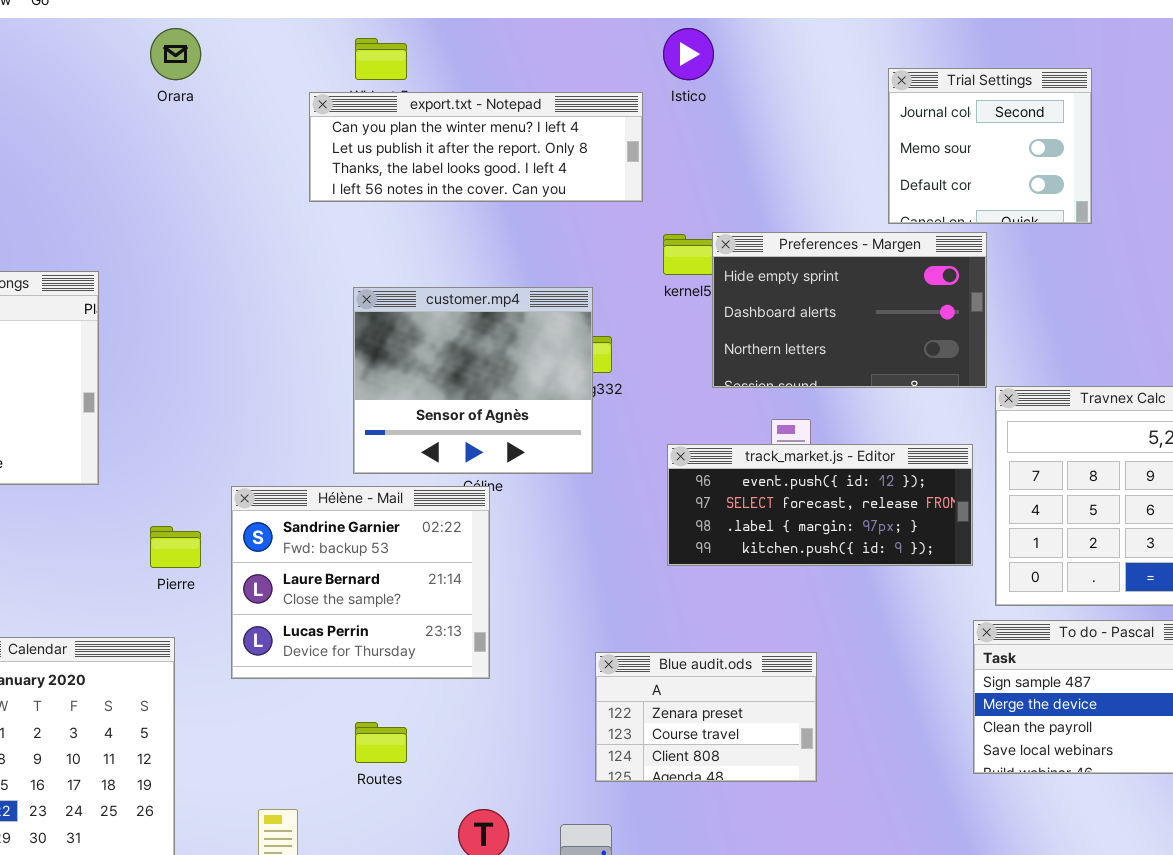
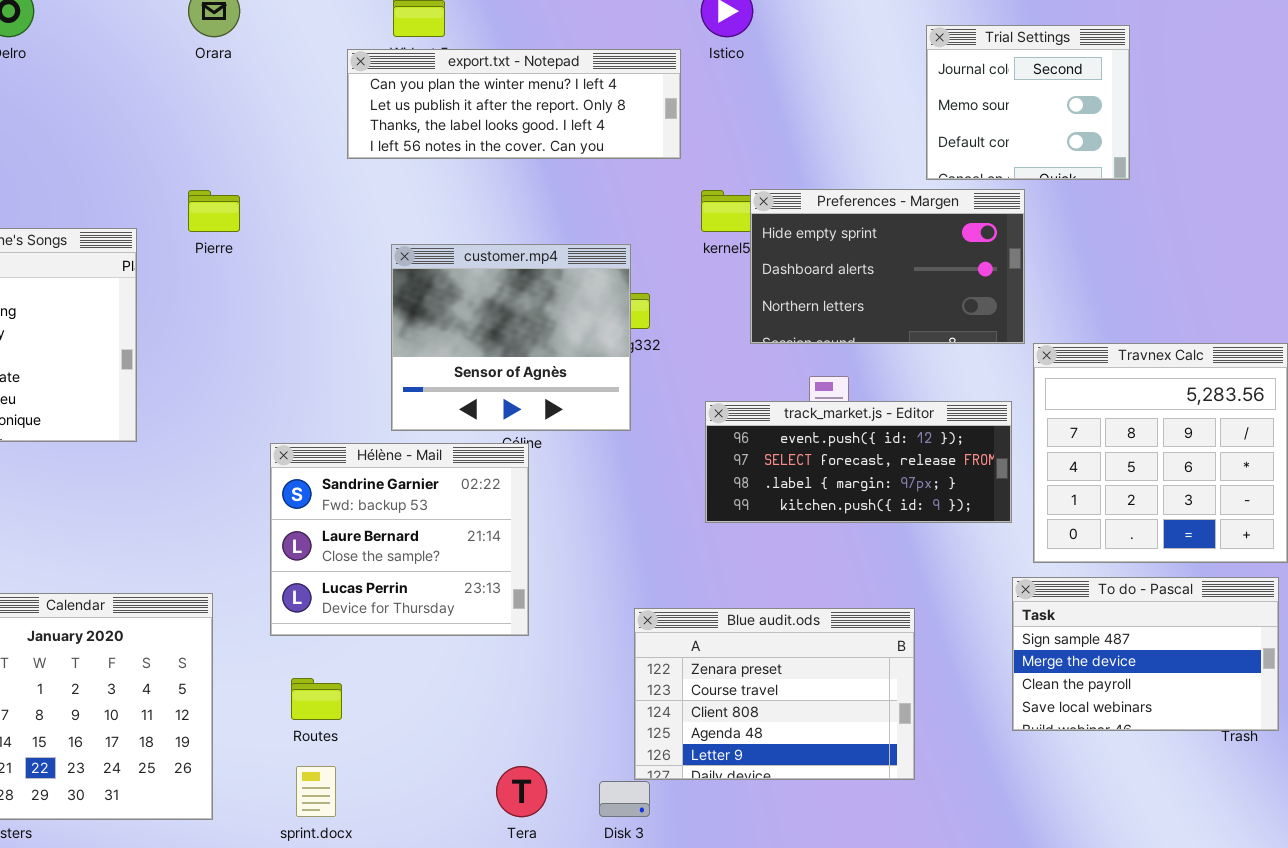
Pierre: [150,526,201,568] -> [188,190,240,232], moved
Blue audit.ods: [595,652,817,782] -> [634,608,915,780], resized
Routes: [355,722,407,763] -> [291,678,342,720], moved

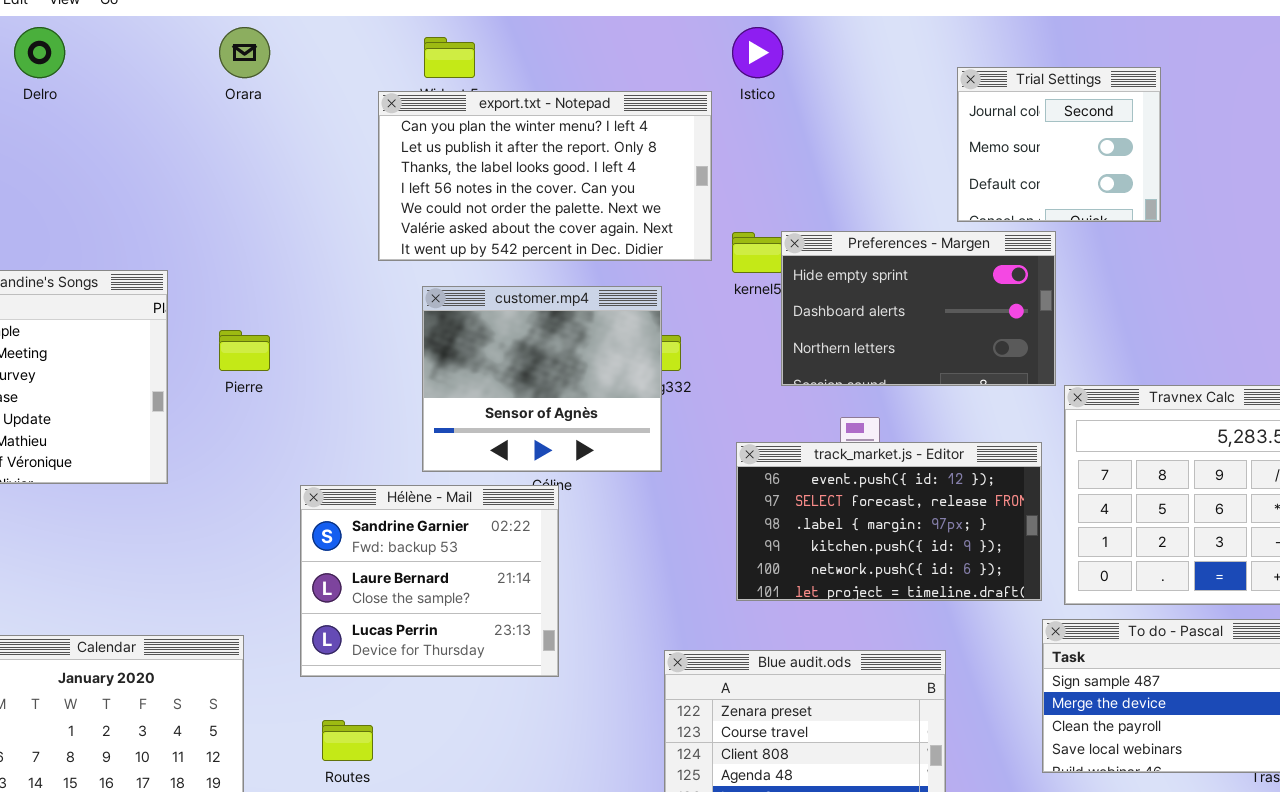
export.txt - Notepad: [347,49,681,159] -> [378,91,712,261], resized
Pierre: [188,190,240,232] -> [219,330,270,371], moved
track_market.js - Editor: [705,401,1012,523] -> [736,442,1042,601], resized

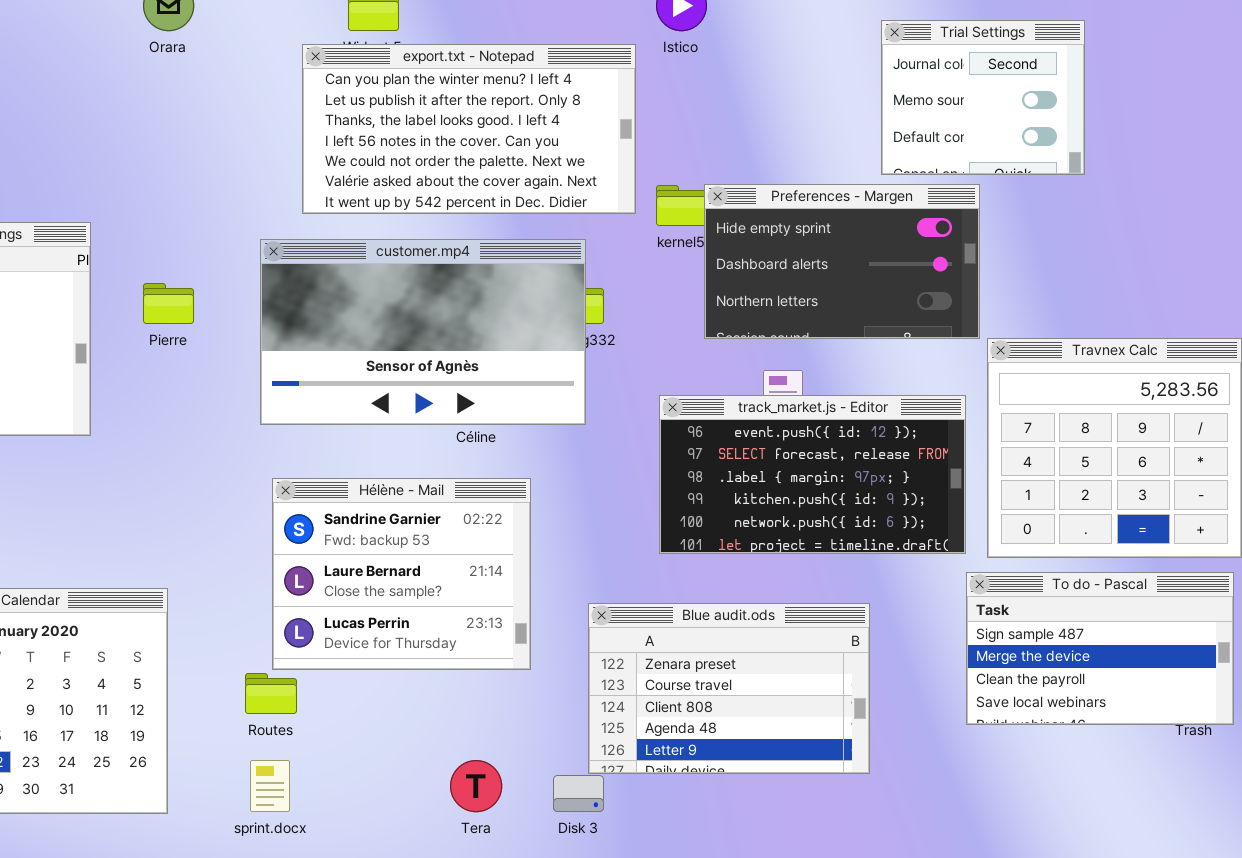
customer.mp4: [422,286,662,472] -> [260,239,586,425], resized
Hélène - Mail: [300,485,559,677] -> [272,478,531,670], moved

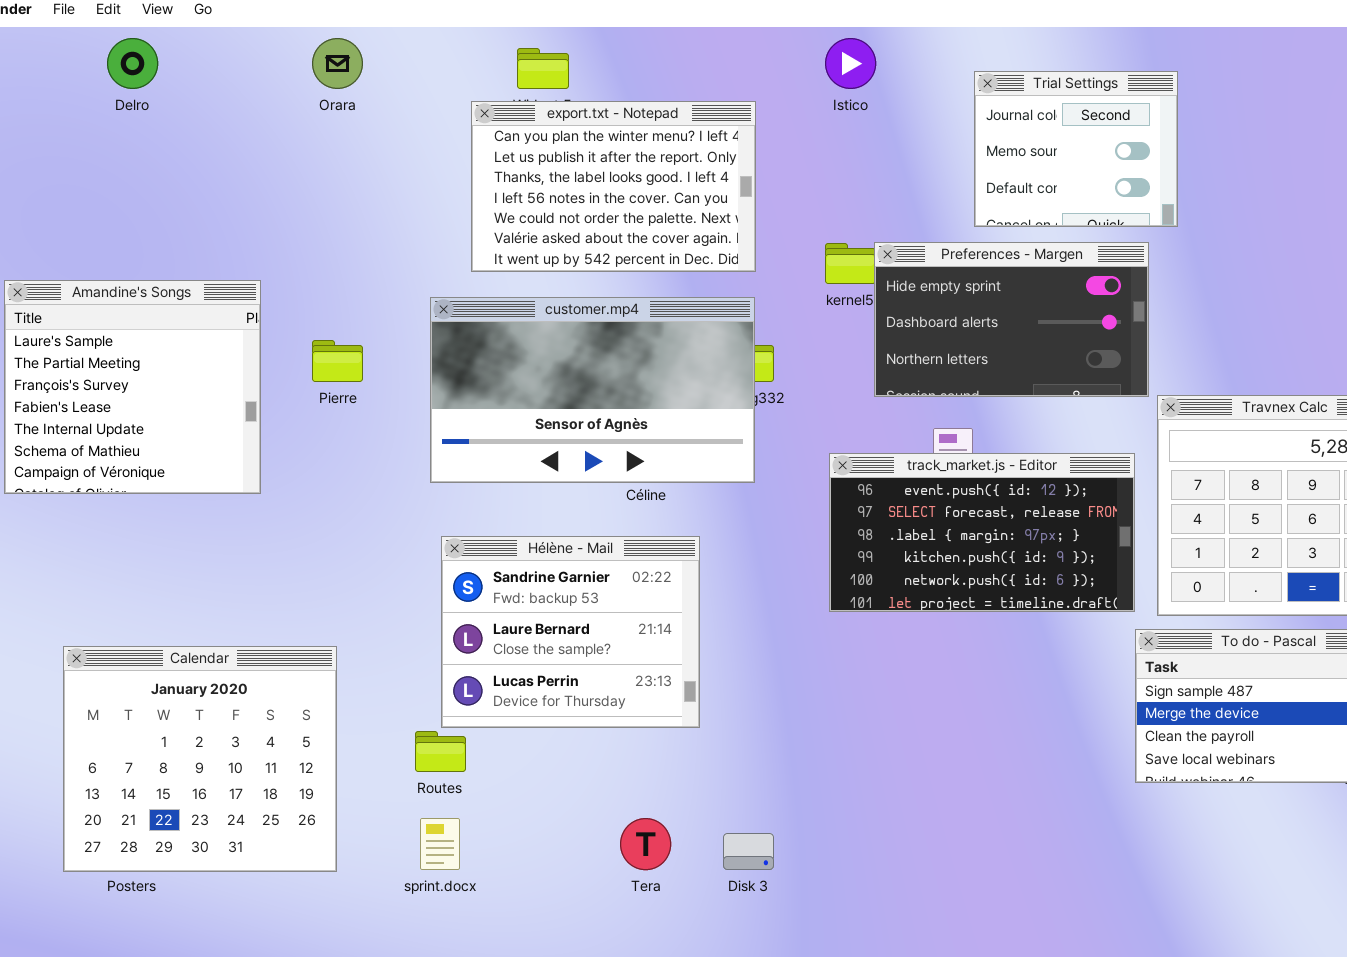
Trial Settings: [881,20,1085,175] -> [974,71,1178,227], moved
export.txt - Notepad: [302,44,636,214] -> [471,101,756,272], resized
Blue audit.ods: [588,603,870,774] -> none, closed

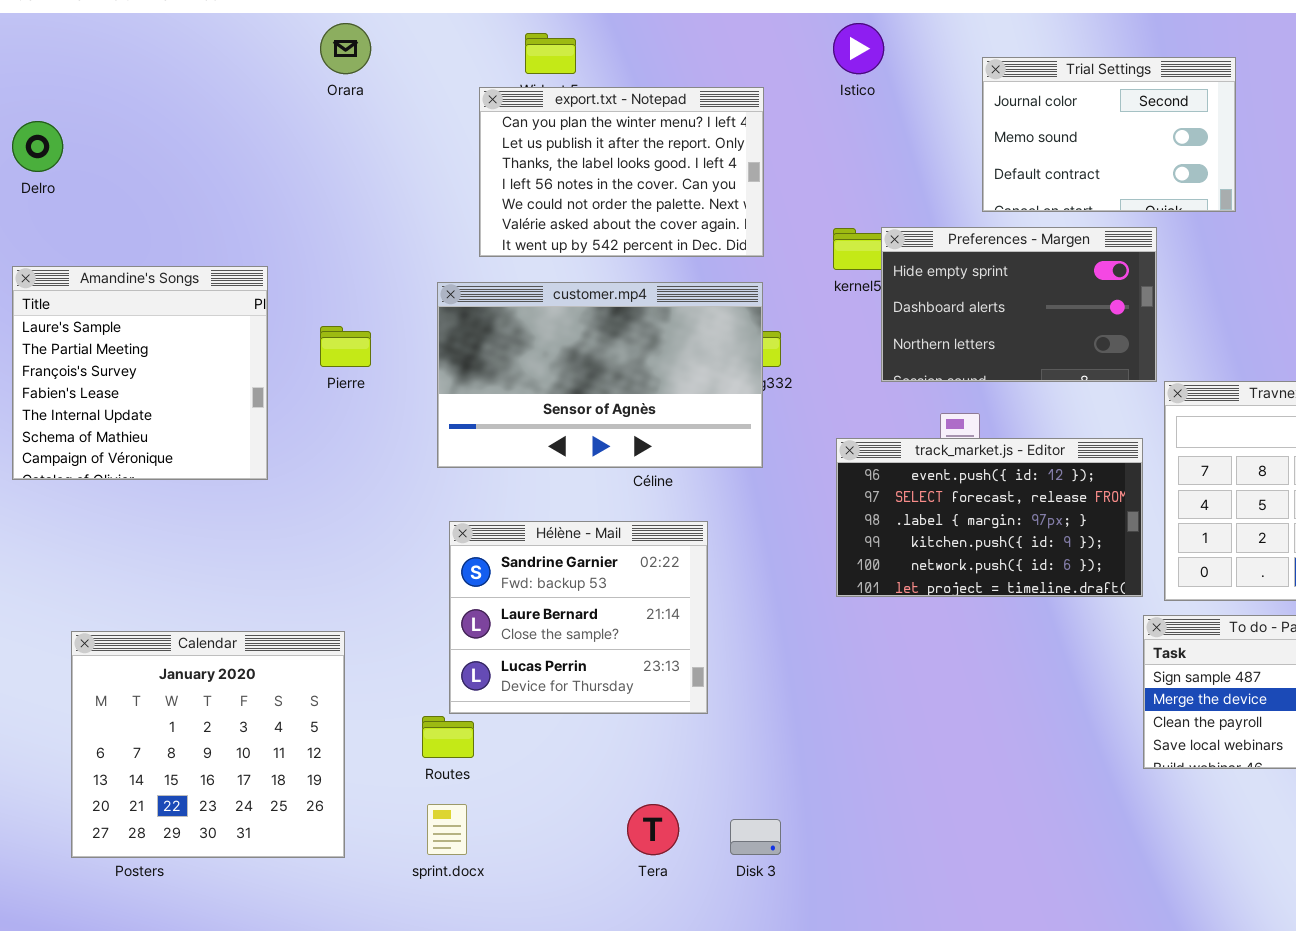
Delro: [107,38,158,89] -> [12,121,63,172], moved
Trial Settings: [974,71,1178,227] -> [982,57,1236,212], resized

